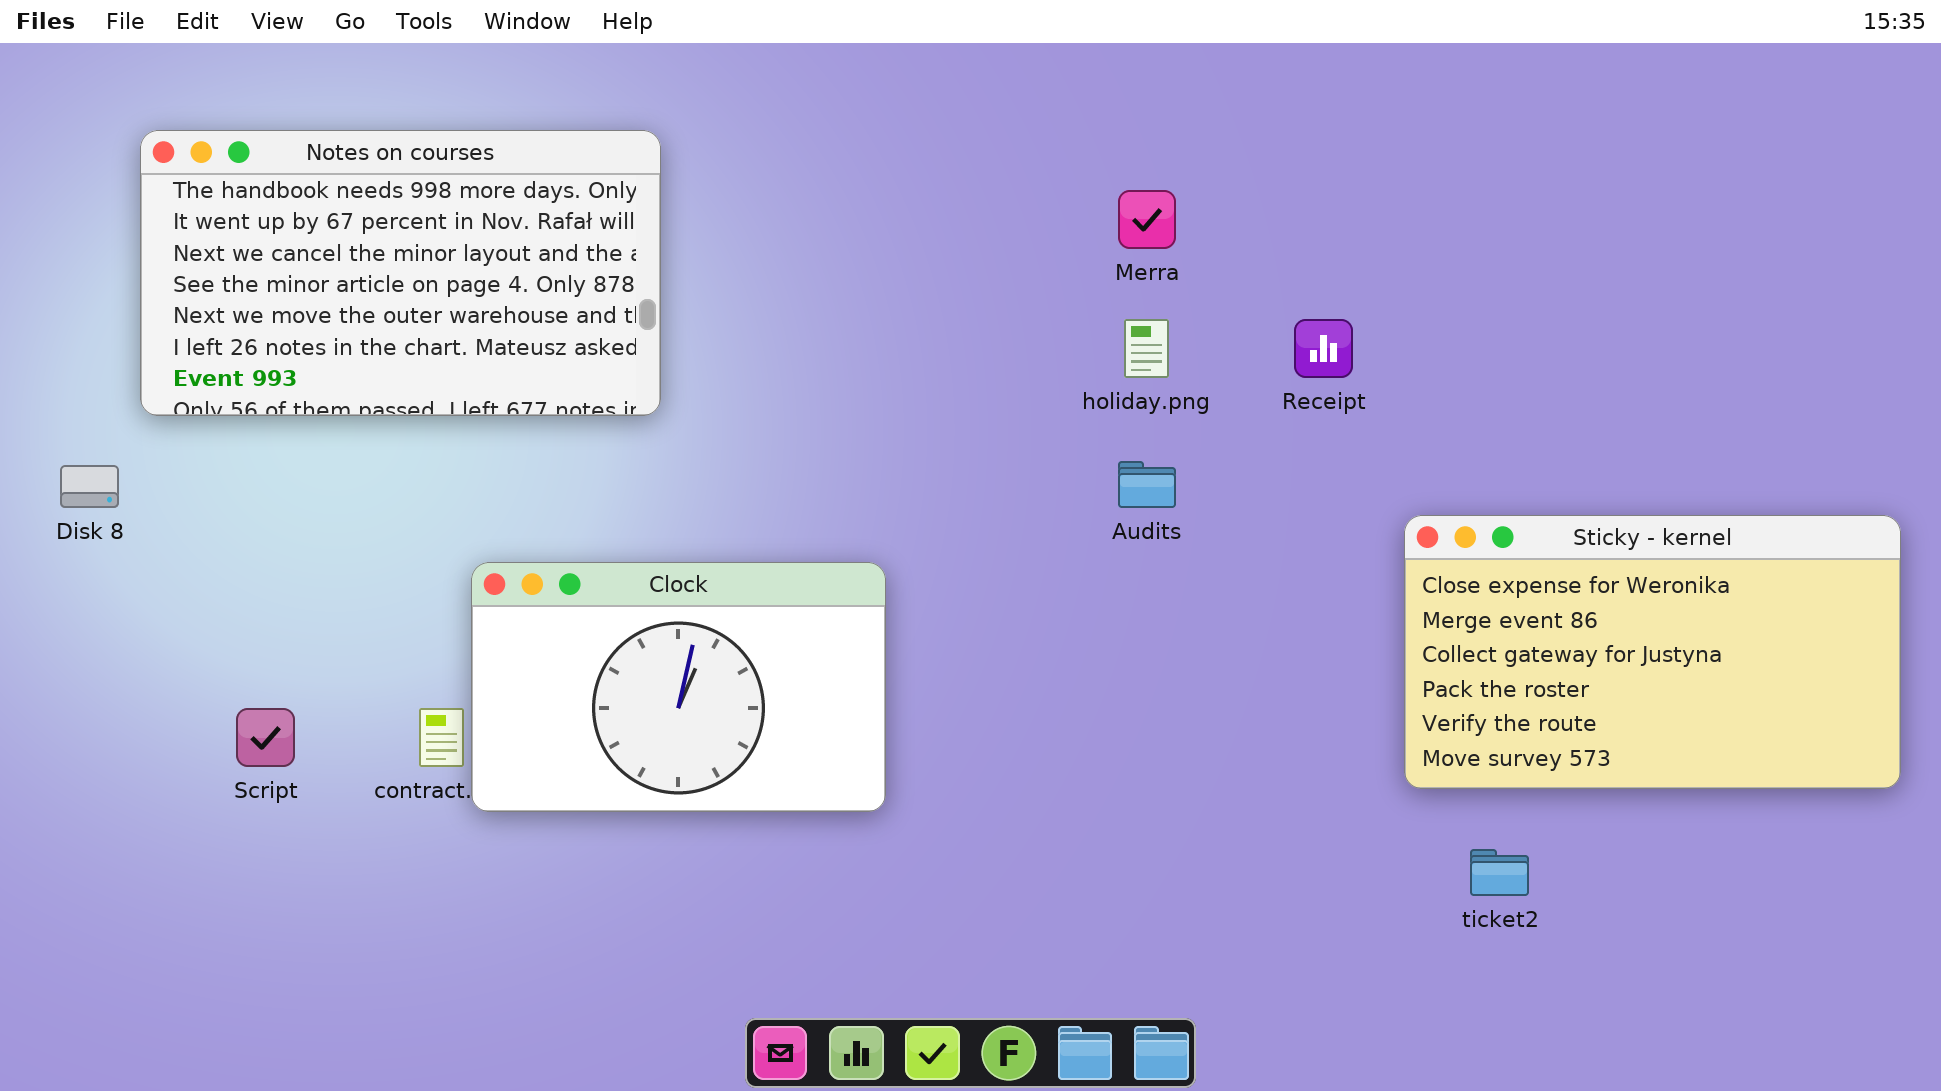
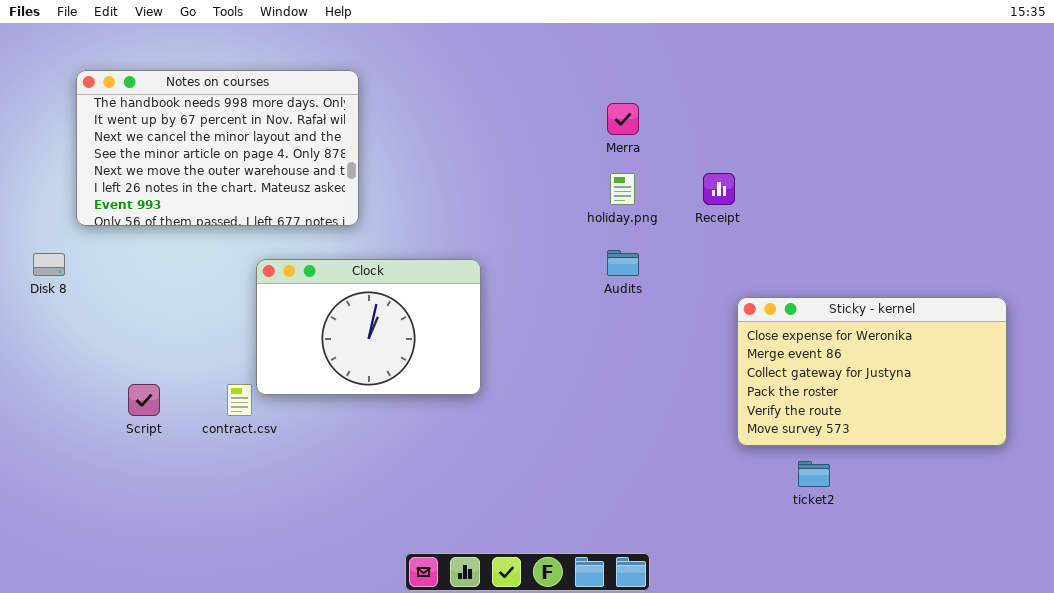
Sticky - kernel: [1404,515,1901,789] -> [737,297,1007,446], moved
Clock: [471,562,886,812] -> [256,259,481,395], moved

